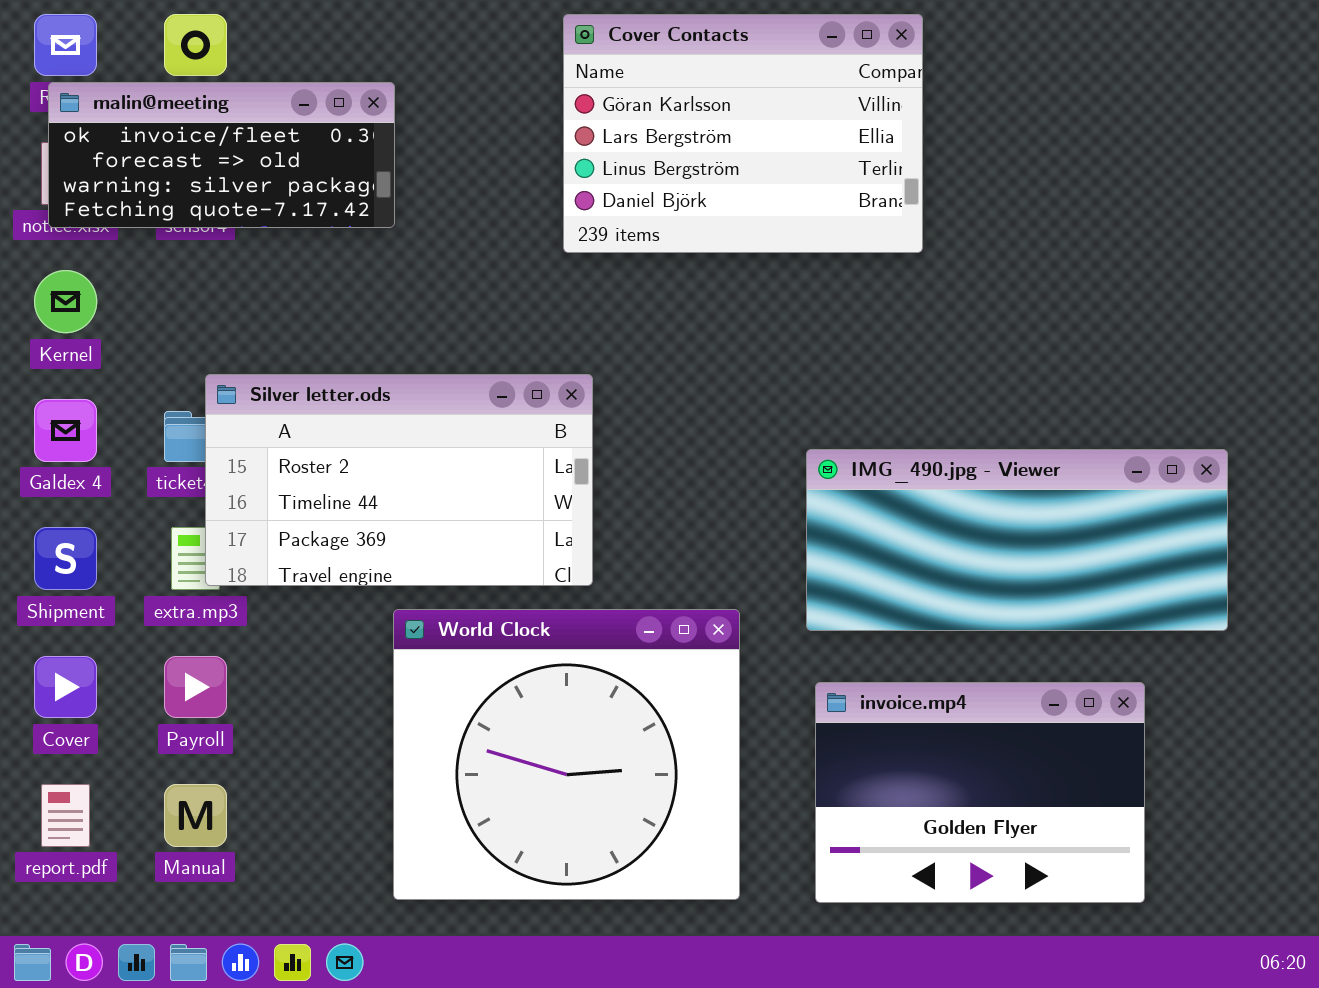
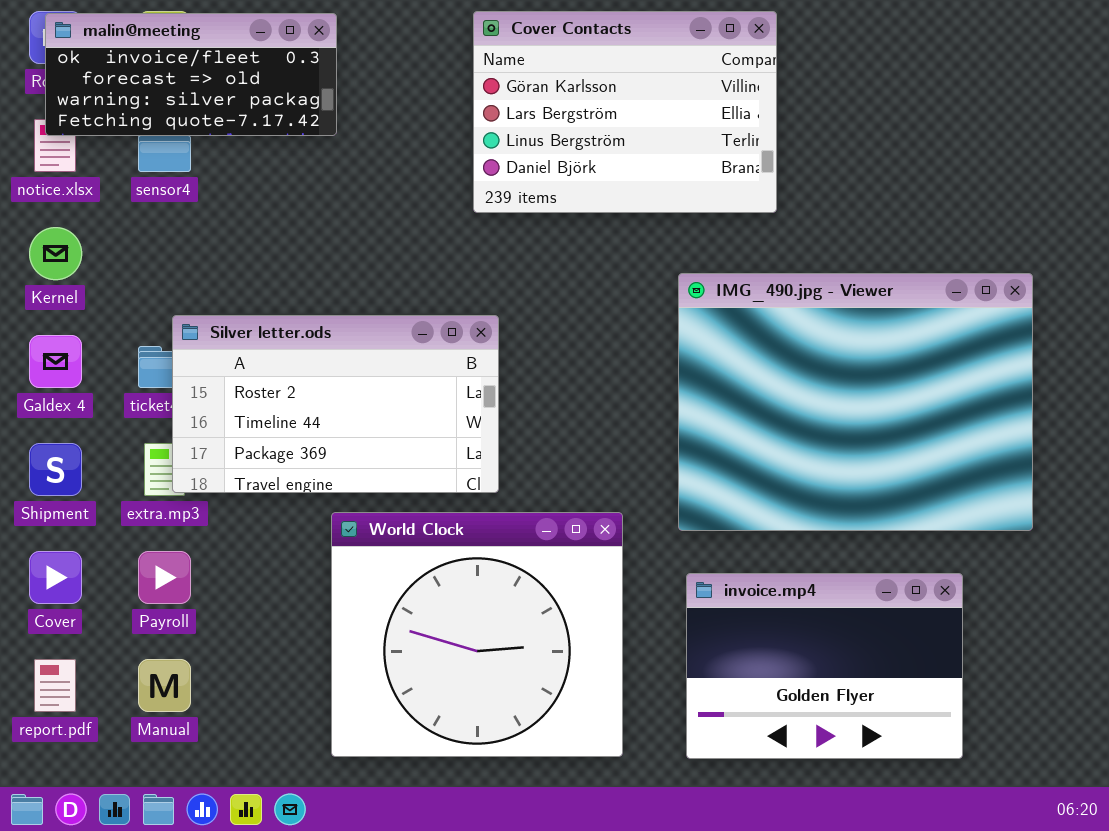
malin@meeting: [48,82,395,228] -> [45,13,337,136], moved
IMG_490.jpg - Viewer: [806,449,1228,631] -> [678,273,1033,531], resized

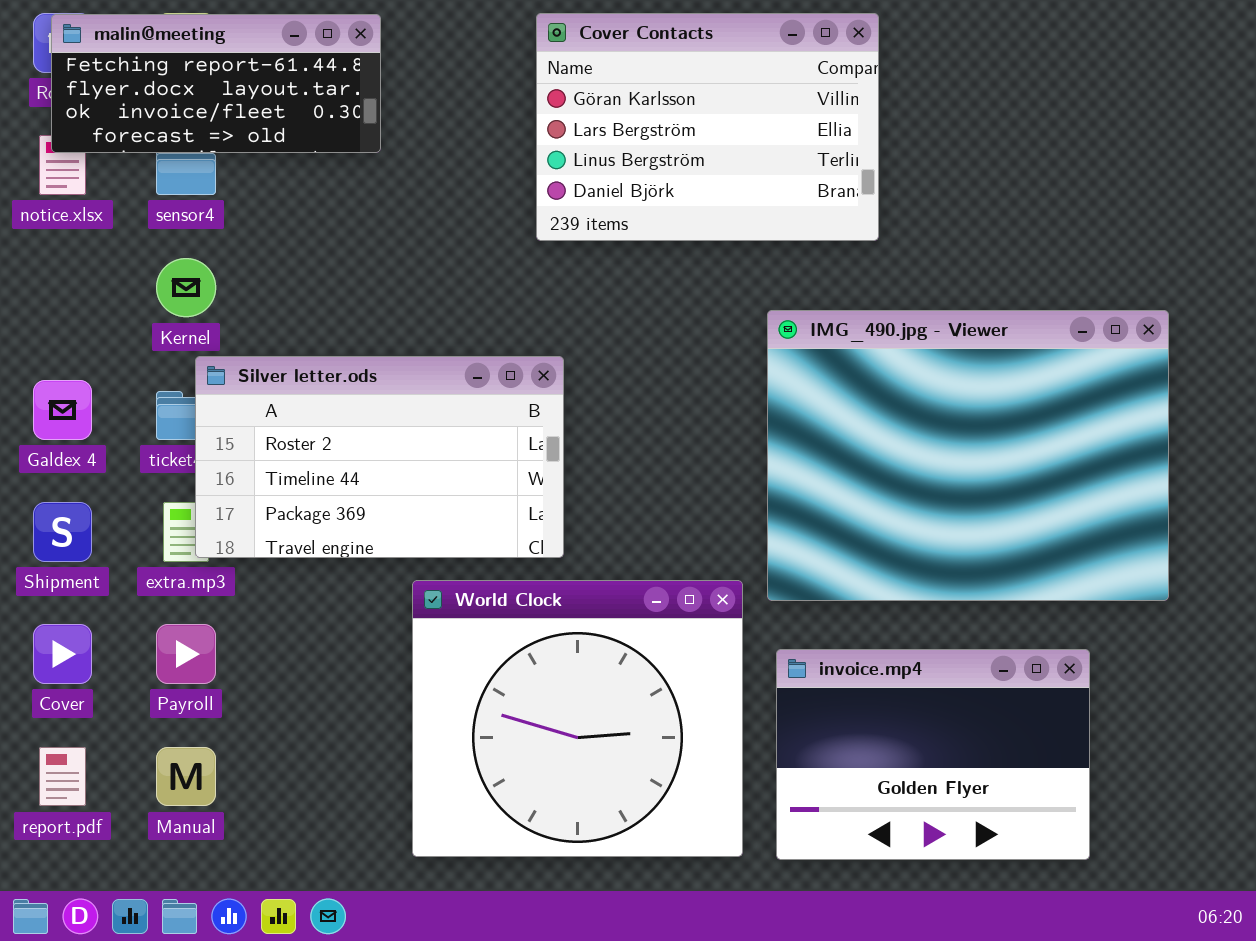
malin@meeting: [45,13,337,136] -> [51,14,381,153], scrolled up 2 rows
Kernel: [29,227,82,280] -> [156,258,216,317], moved
World Clock: [331,512,623,757] -> [412,580,743,857], moved

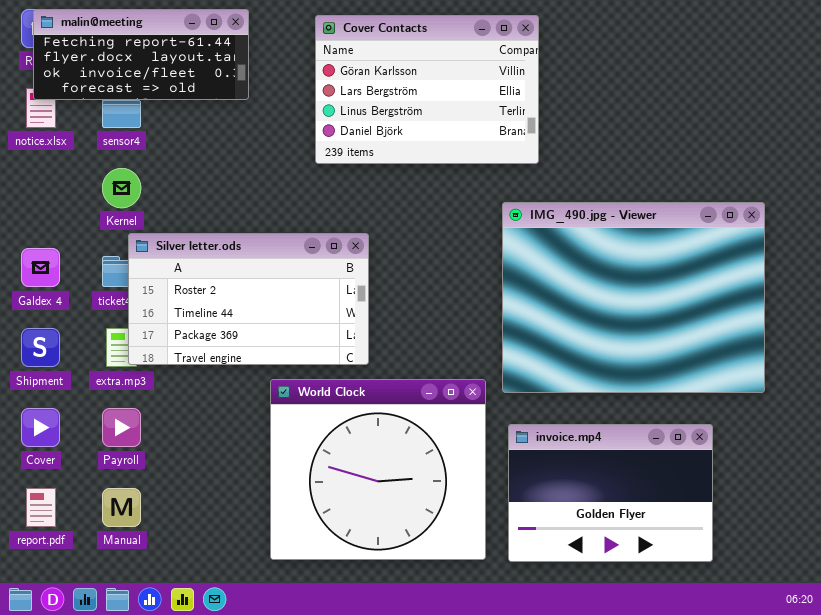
Cover Contacts: [536,13,879,241] -> [315,15,539,164], moved

